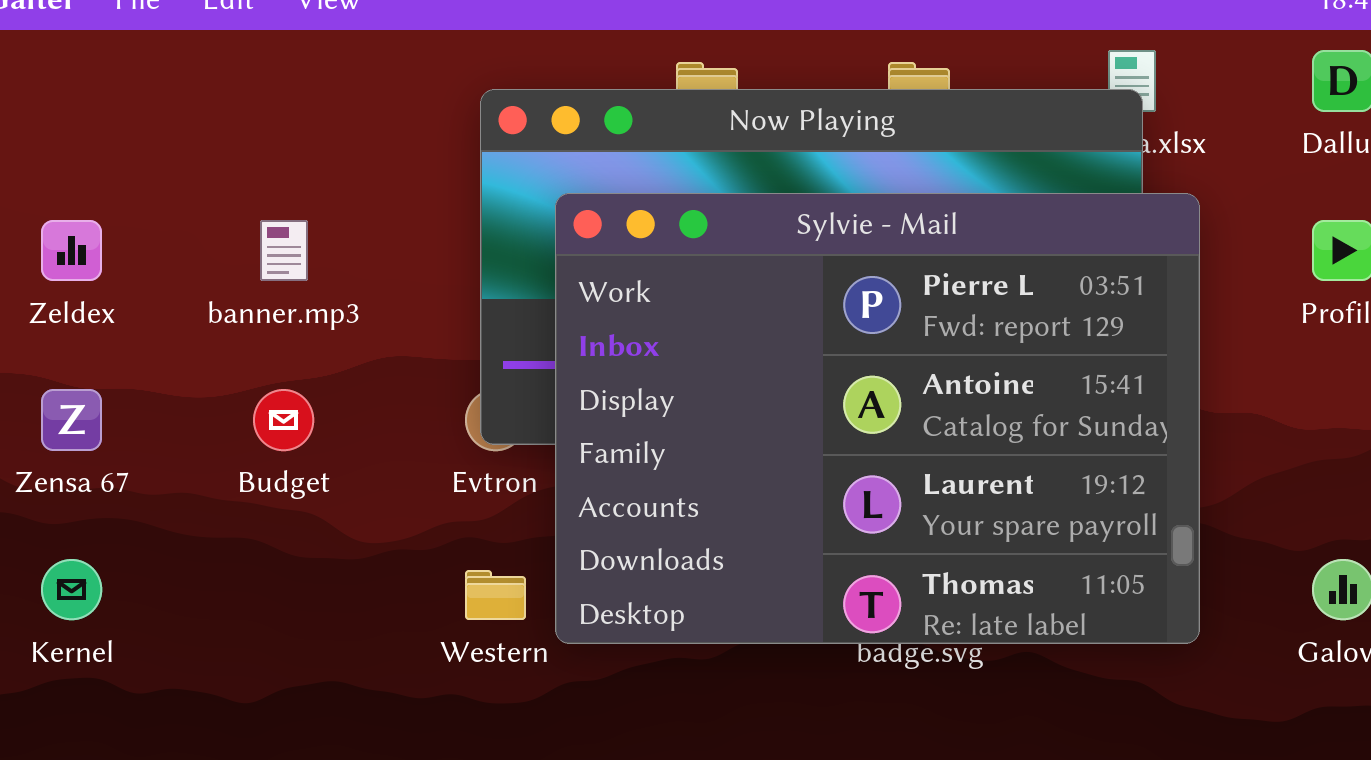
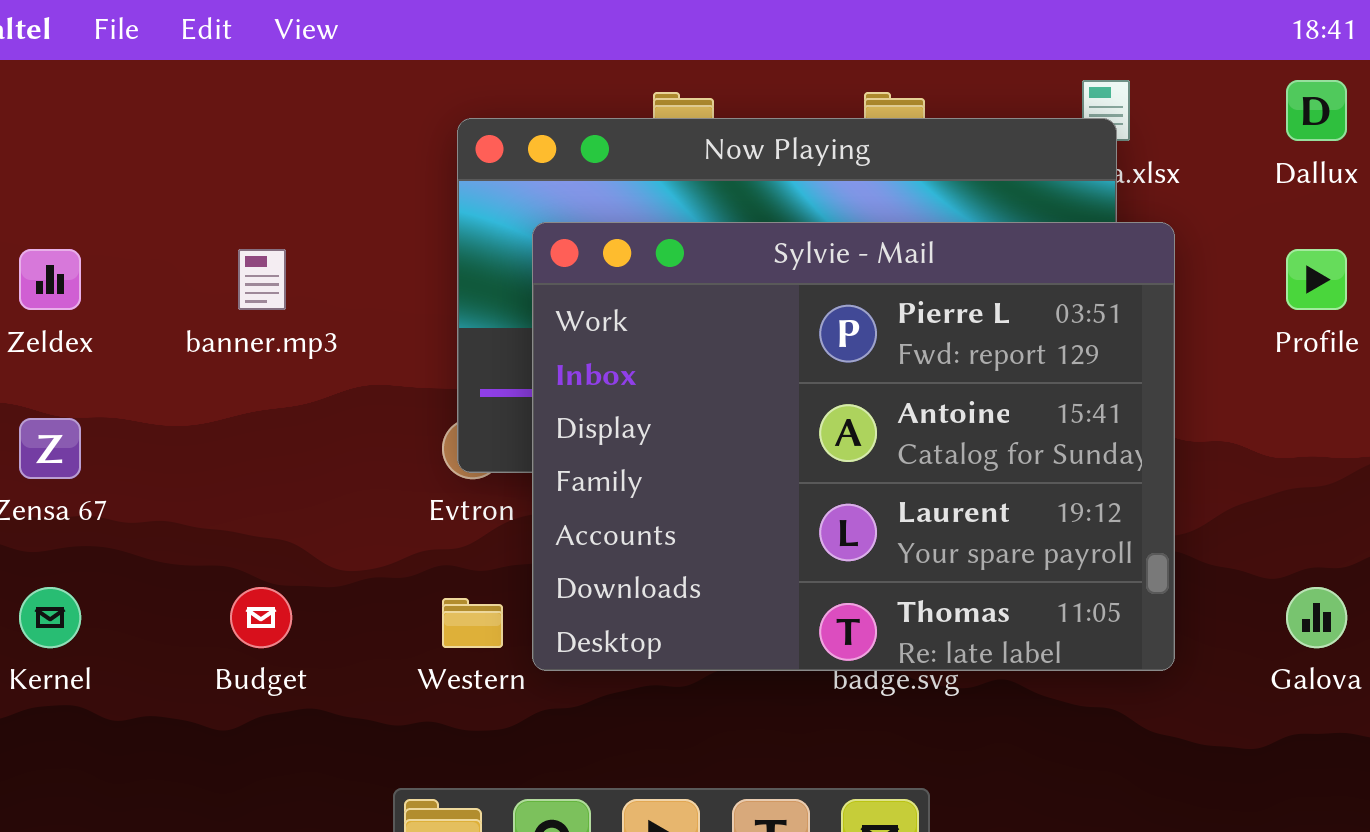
Budget: [253,389,314,451] -> [230,587,292,648], moved

